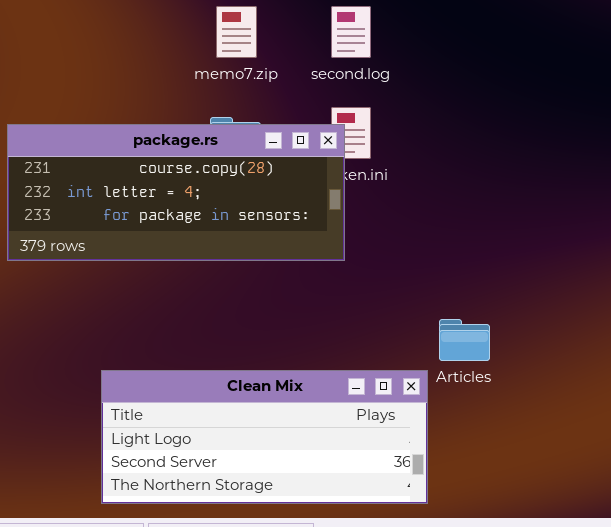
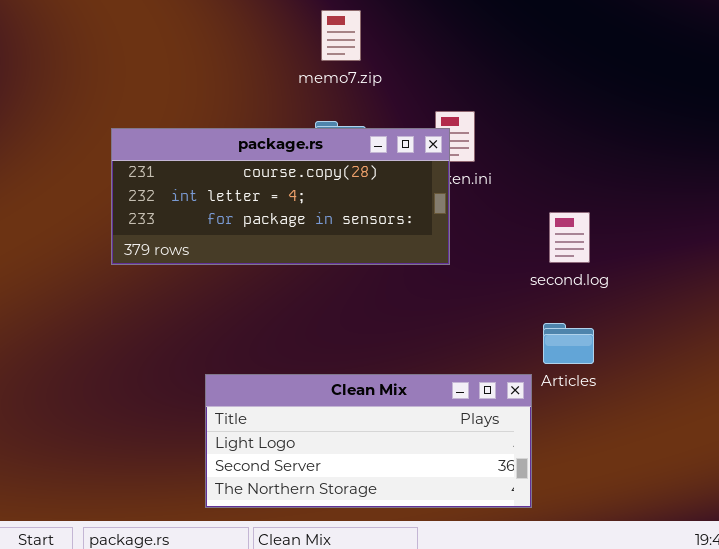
second.log: [331,6,371,58] -> [549,212,590,263], moved

